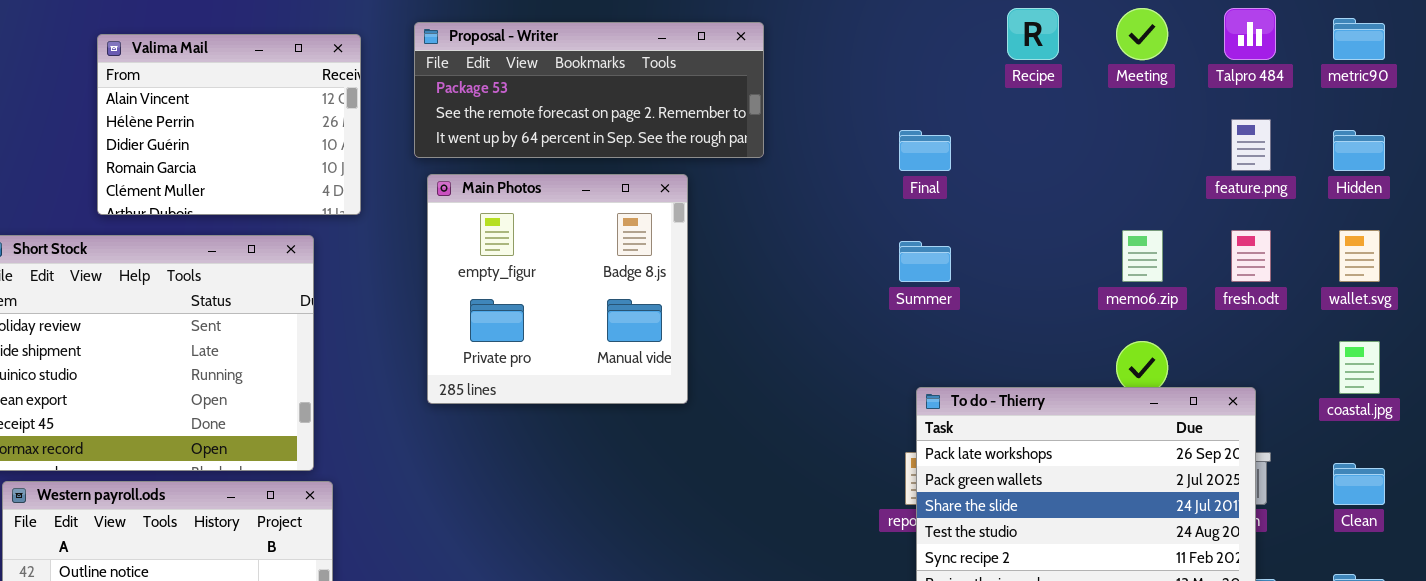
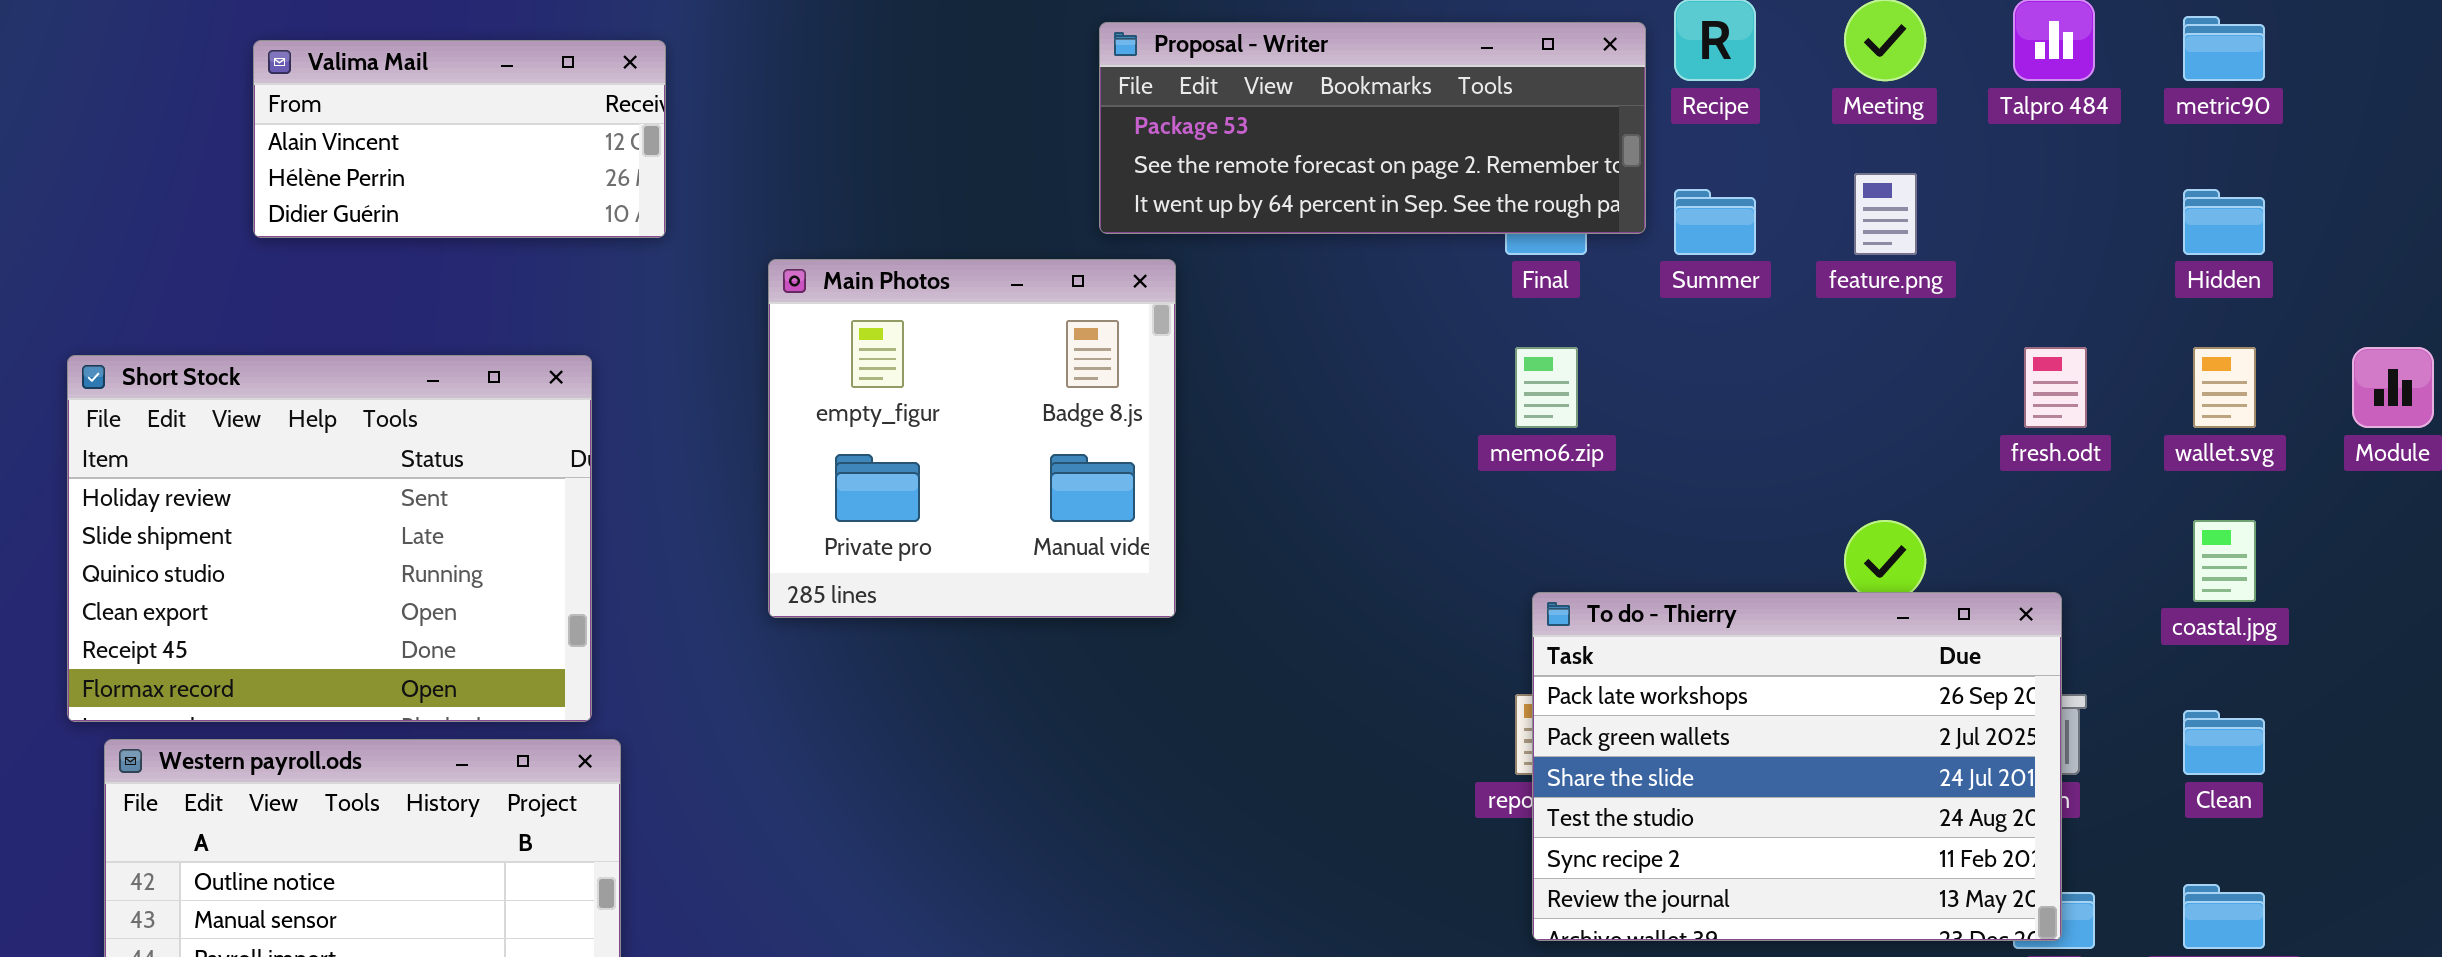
Proposal - Writer: [414,22,764,158] -> [1099,22,1646,234], moved
Valima Mail: [97,34,361,215] -> [253,40,666,238], resized
feature.png: [1231,119,1271,171] -> [1854,173,1917,255], moved
memo6.zip: [1122,230,1163,282] -> [1515,347,1578,428], moved
Summer: [899,241,951,282] -> [1674,189,1756,255], moved

